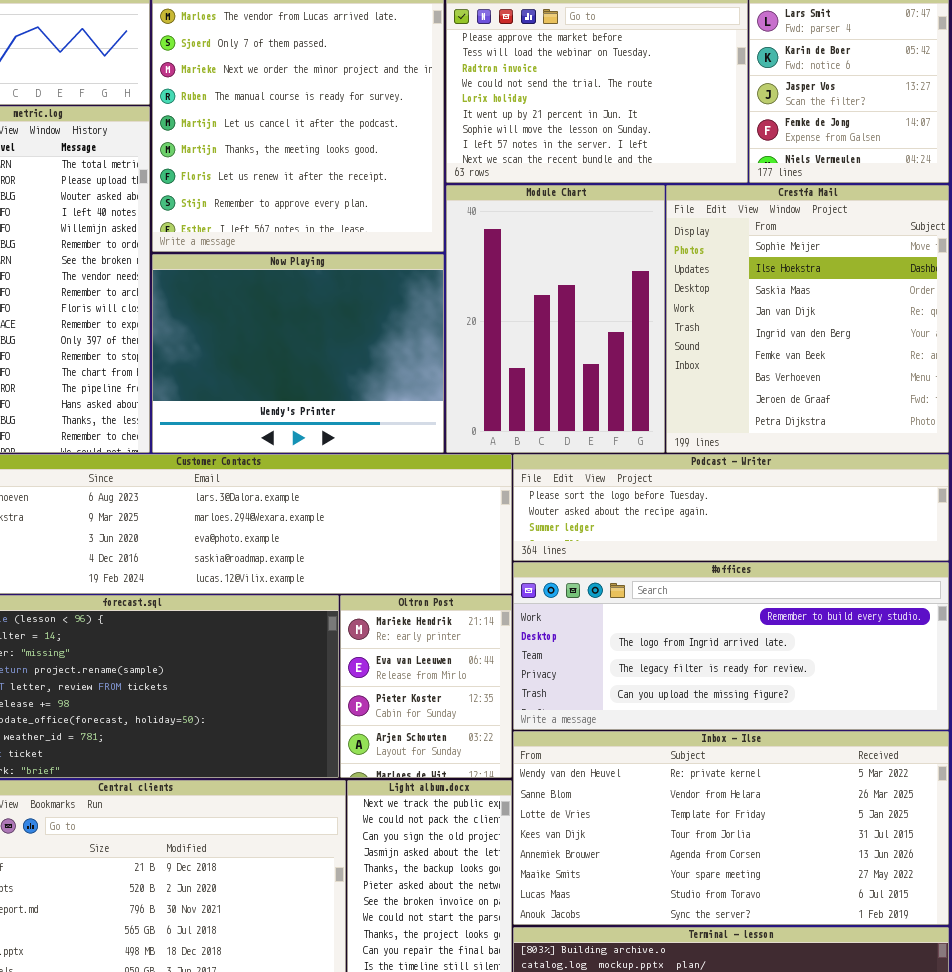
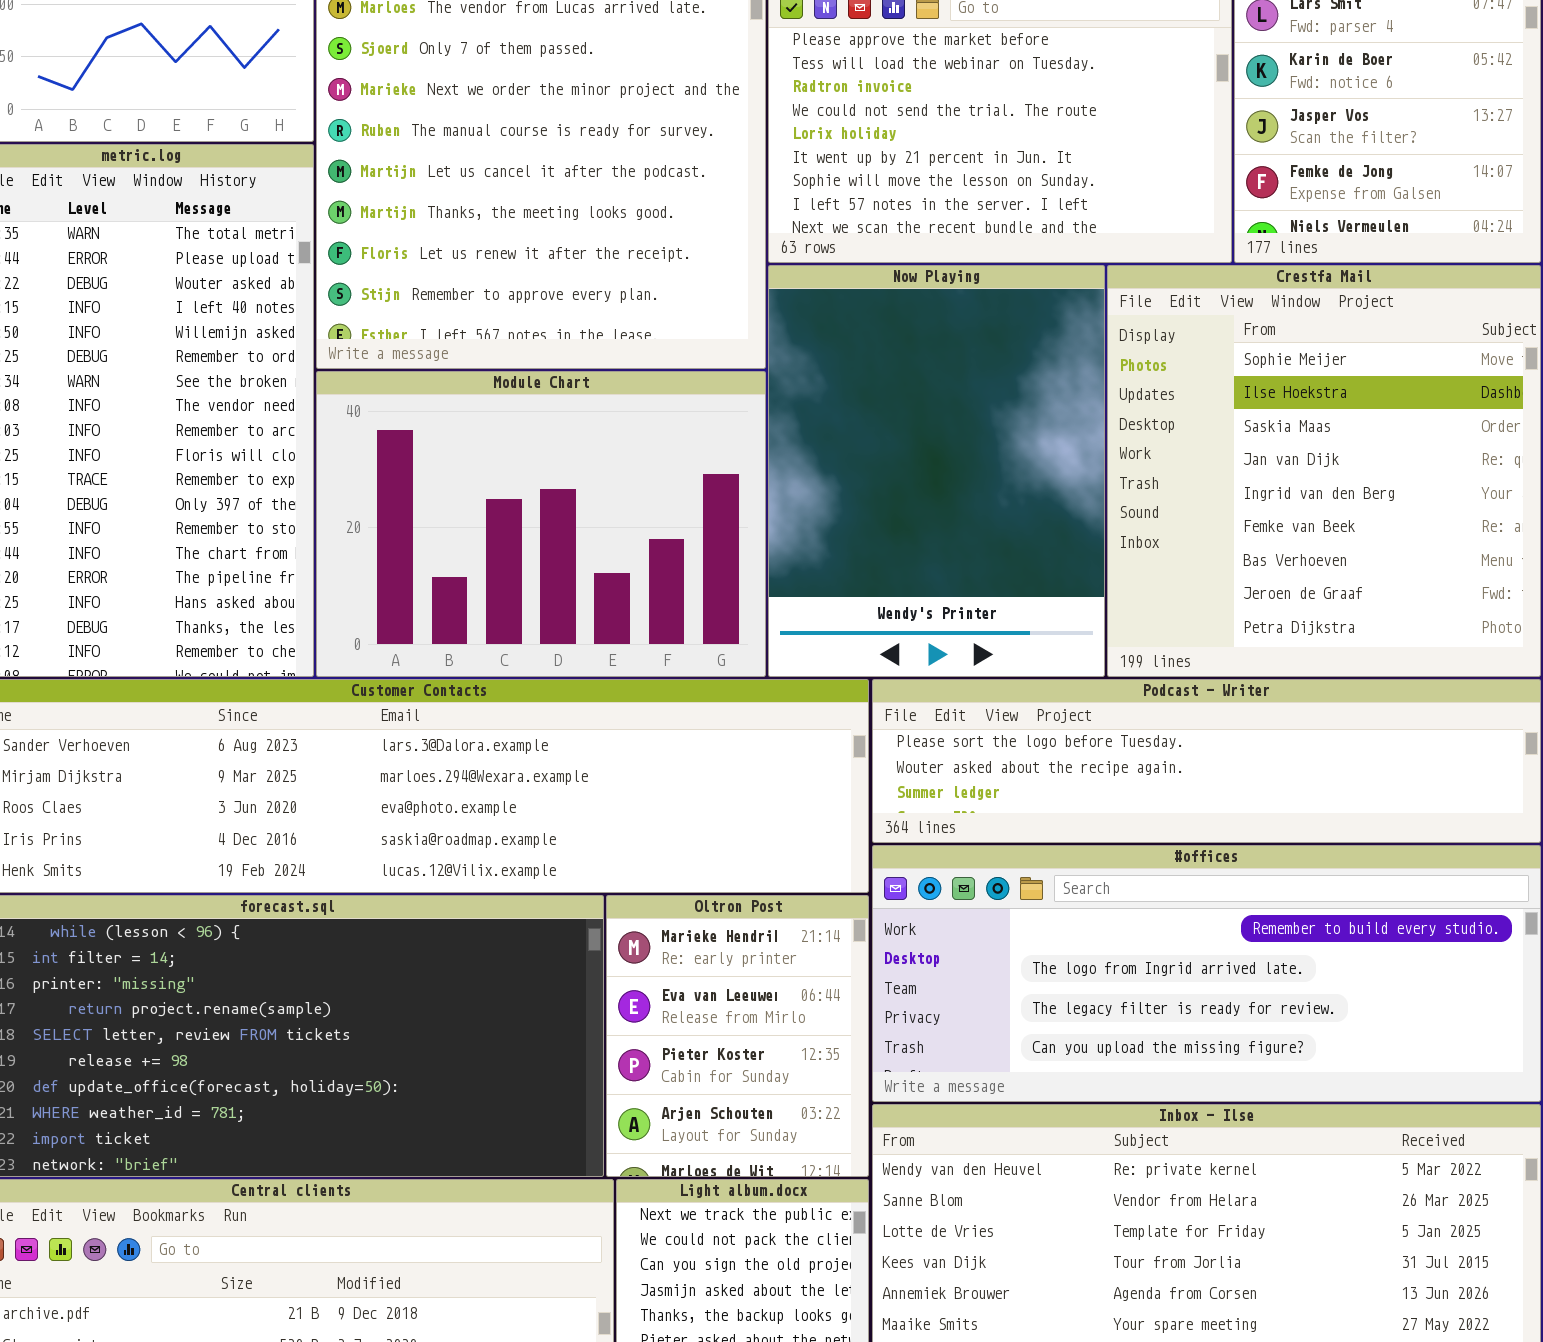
Module Chart: [446,185,665,453] -> [316,371,766,677], moved, resized
Now Playing: [152,254,444,453] -> [768,265,1105,677], moved, resized

